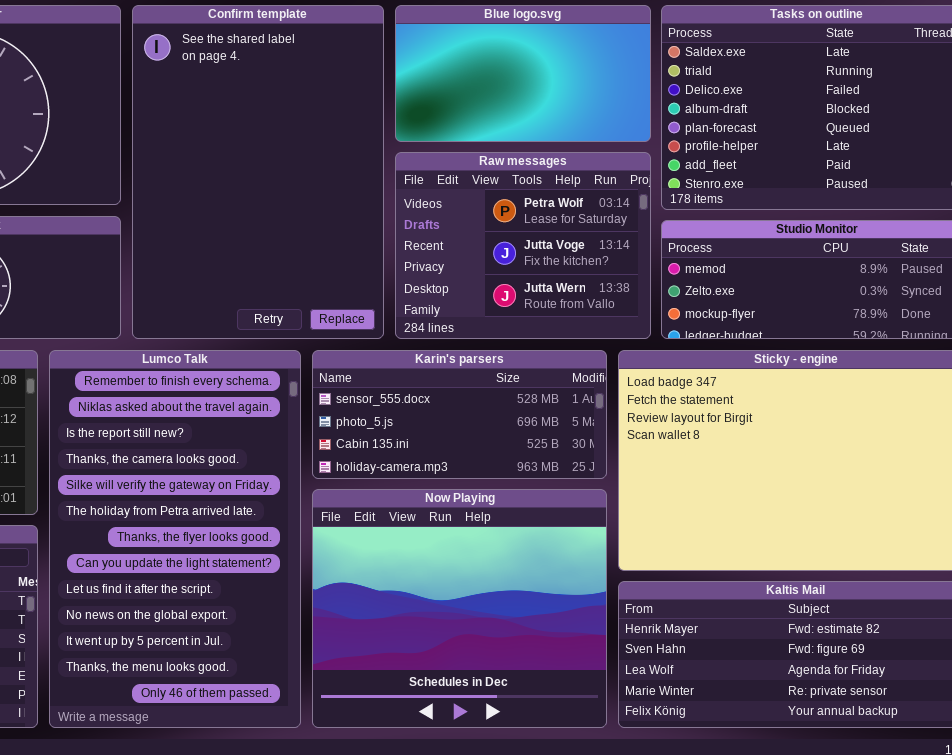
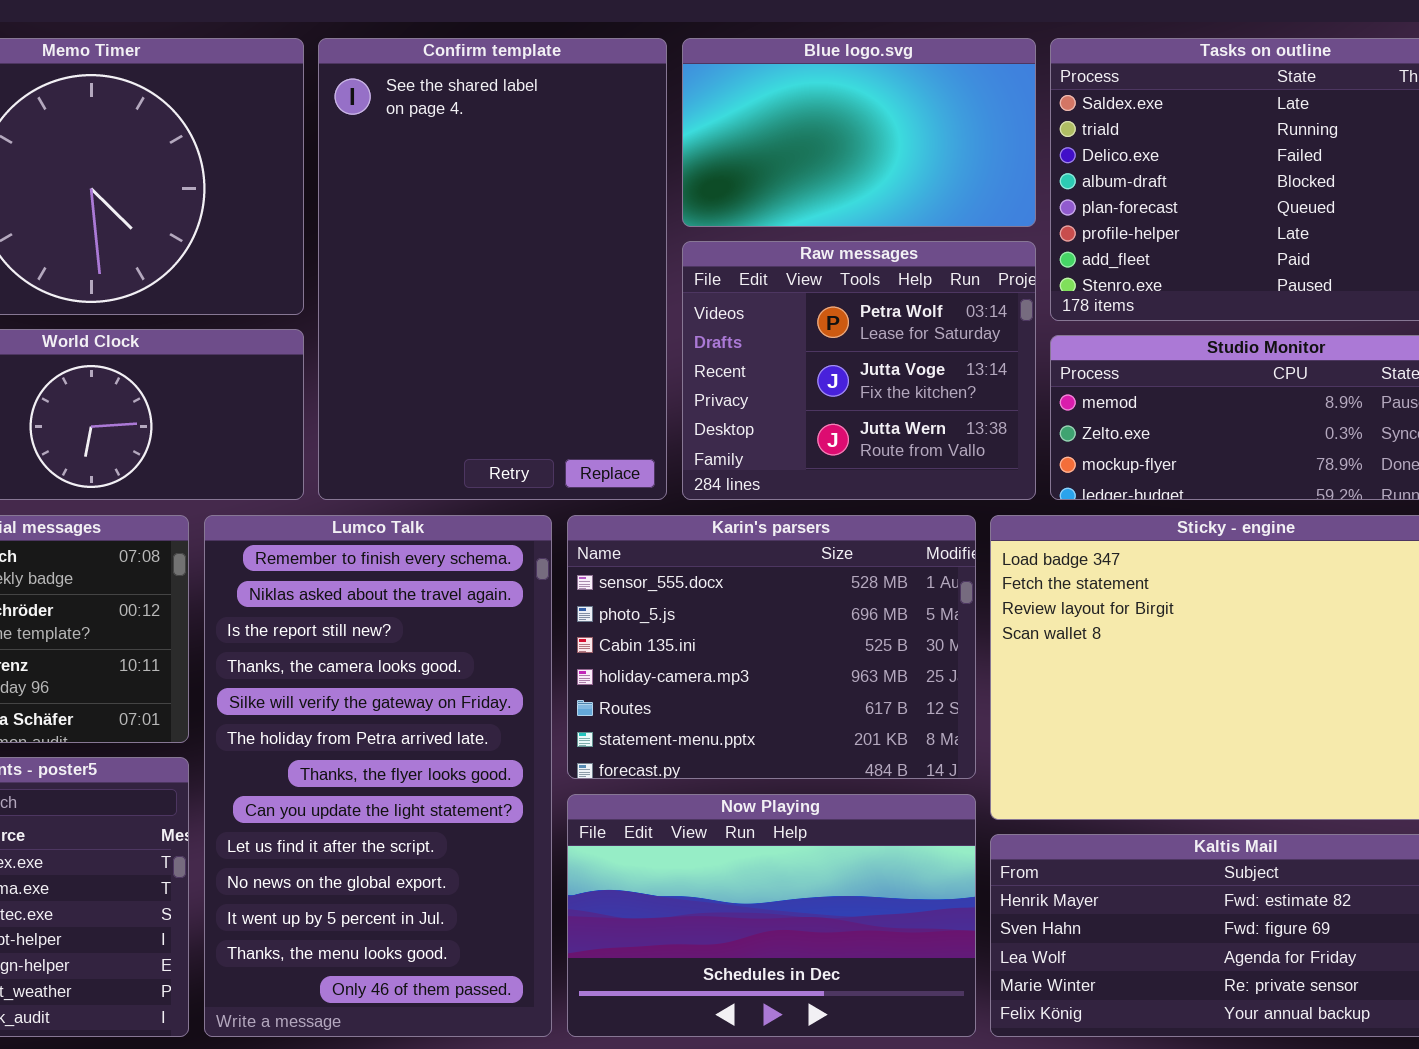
Karin's parsers: [312,350,607,479] -> [567,515,976,779], resized
Now Playing: [312,489,607,728] -> [567,794,976,1037], resized

